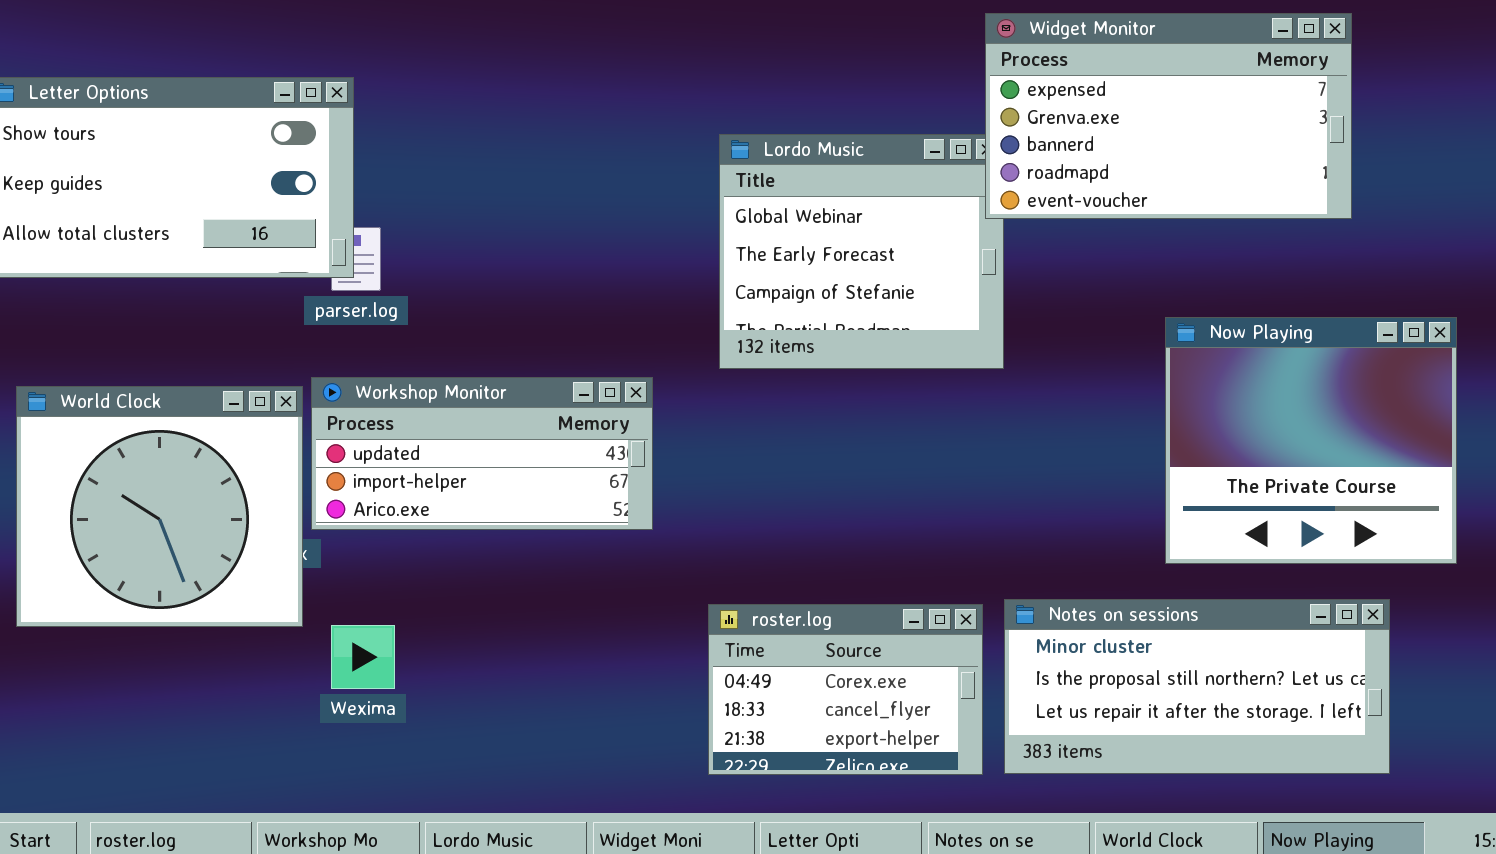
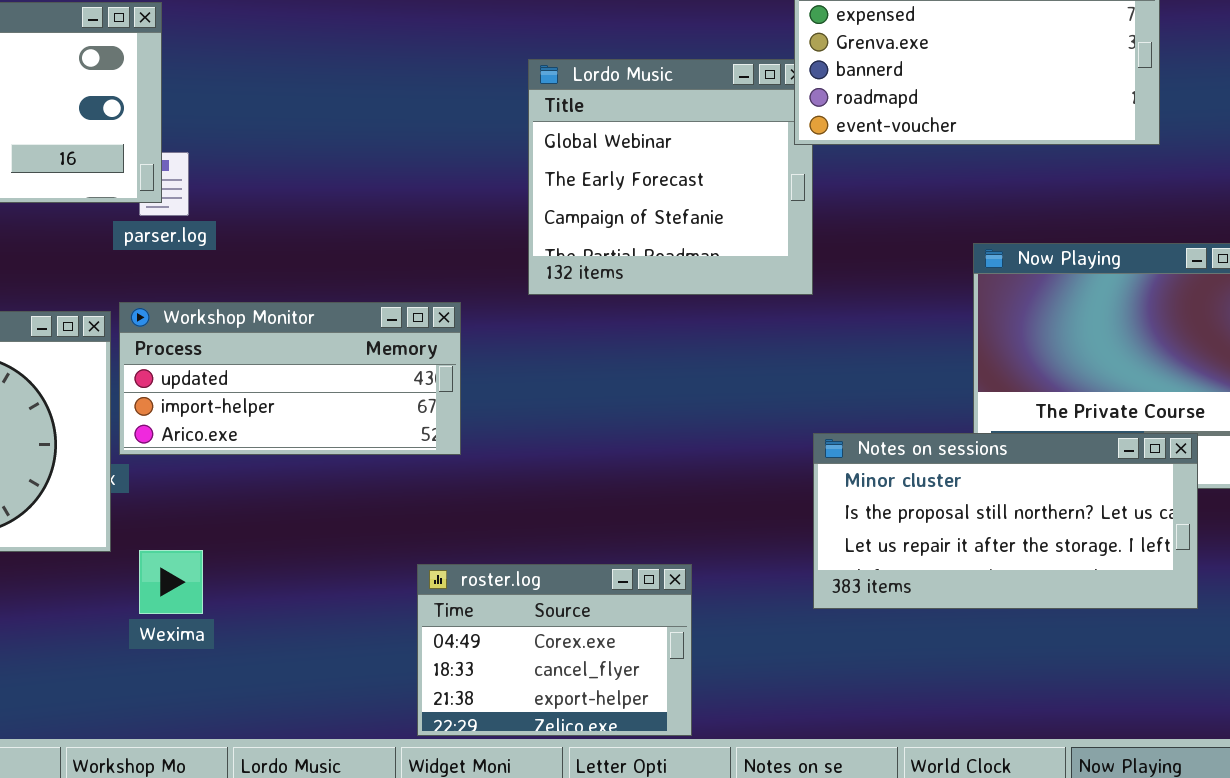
Notes on sessions: [1004,599,1390,774] -> [813,433,1198,609], moved
roster.log: [708,604,983,775] -> [417,564,692,736], moved

